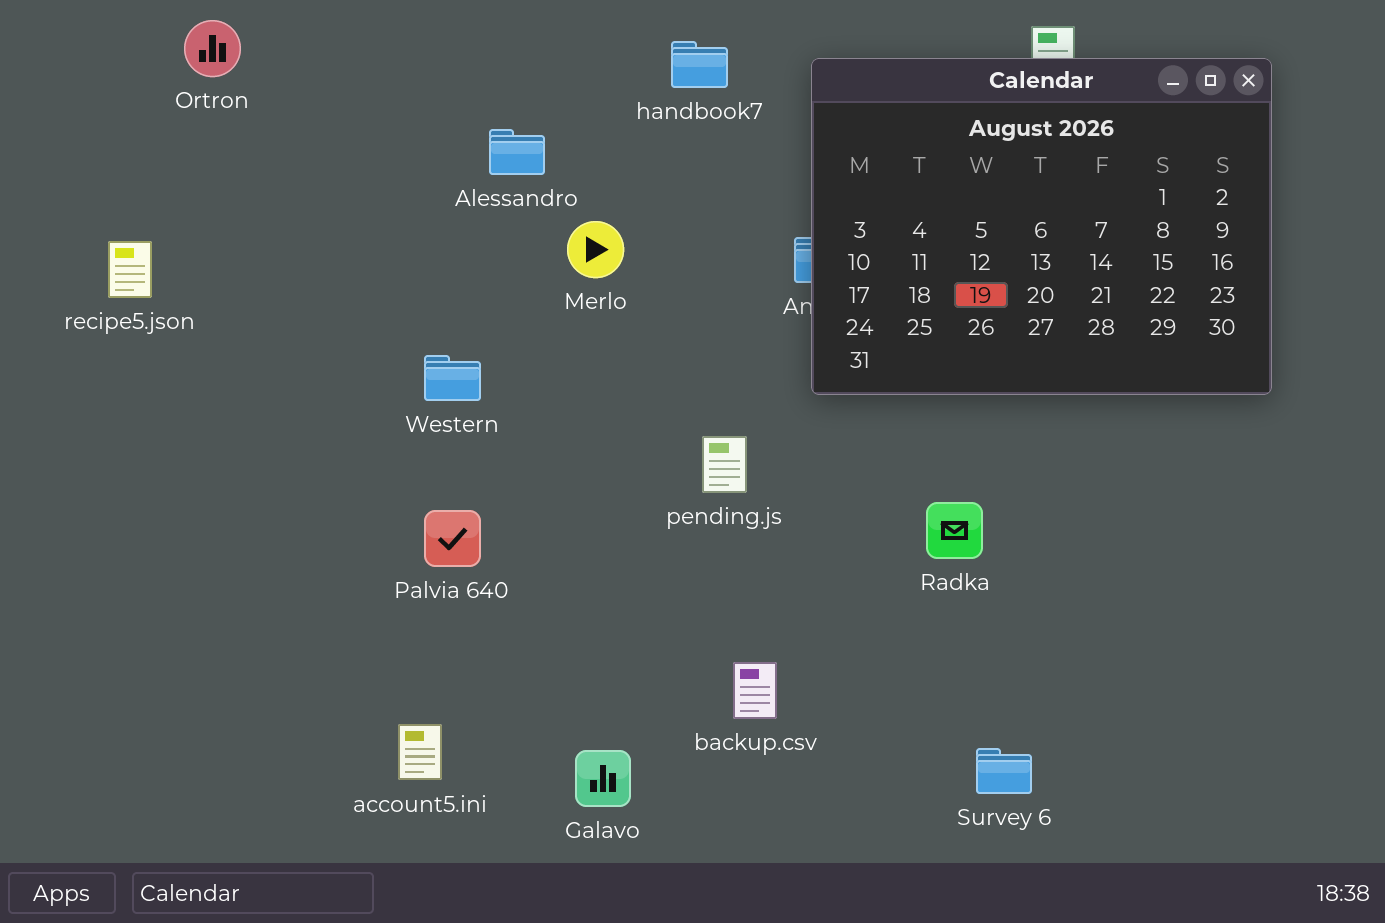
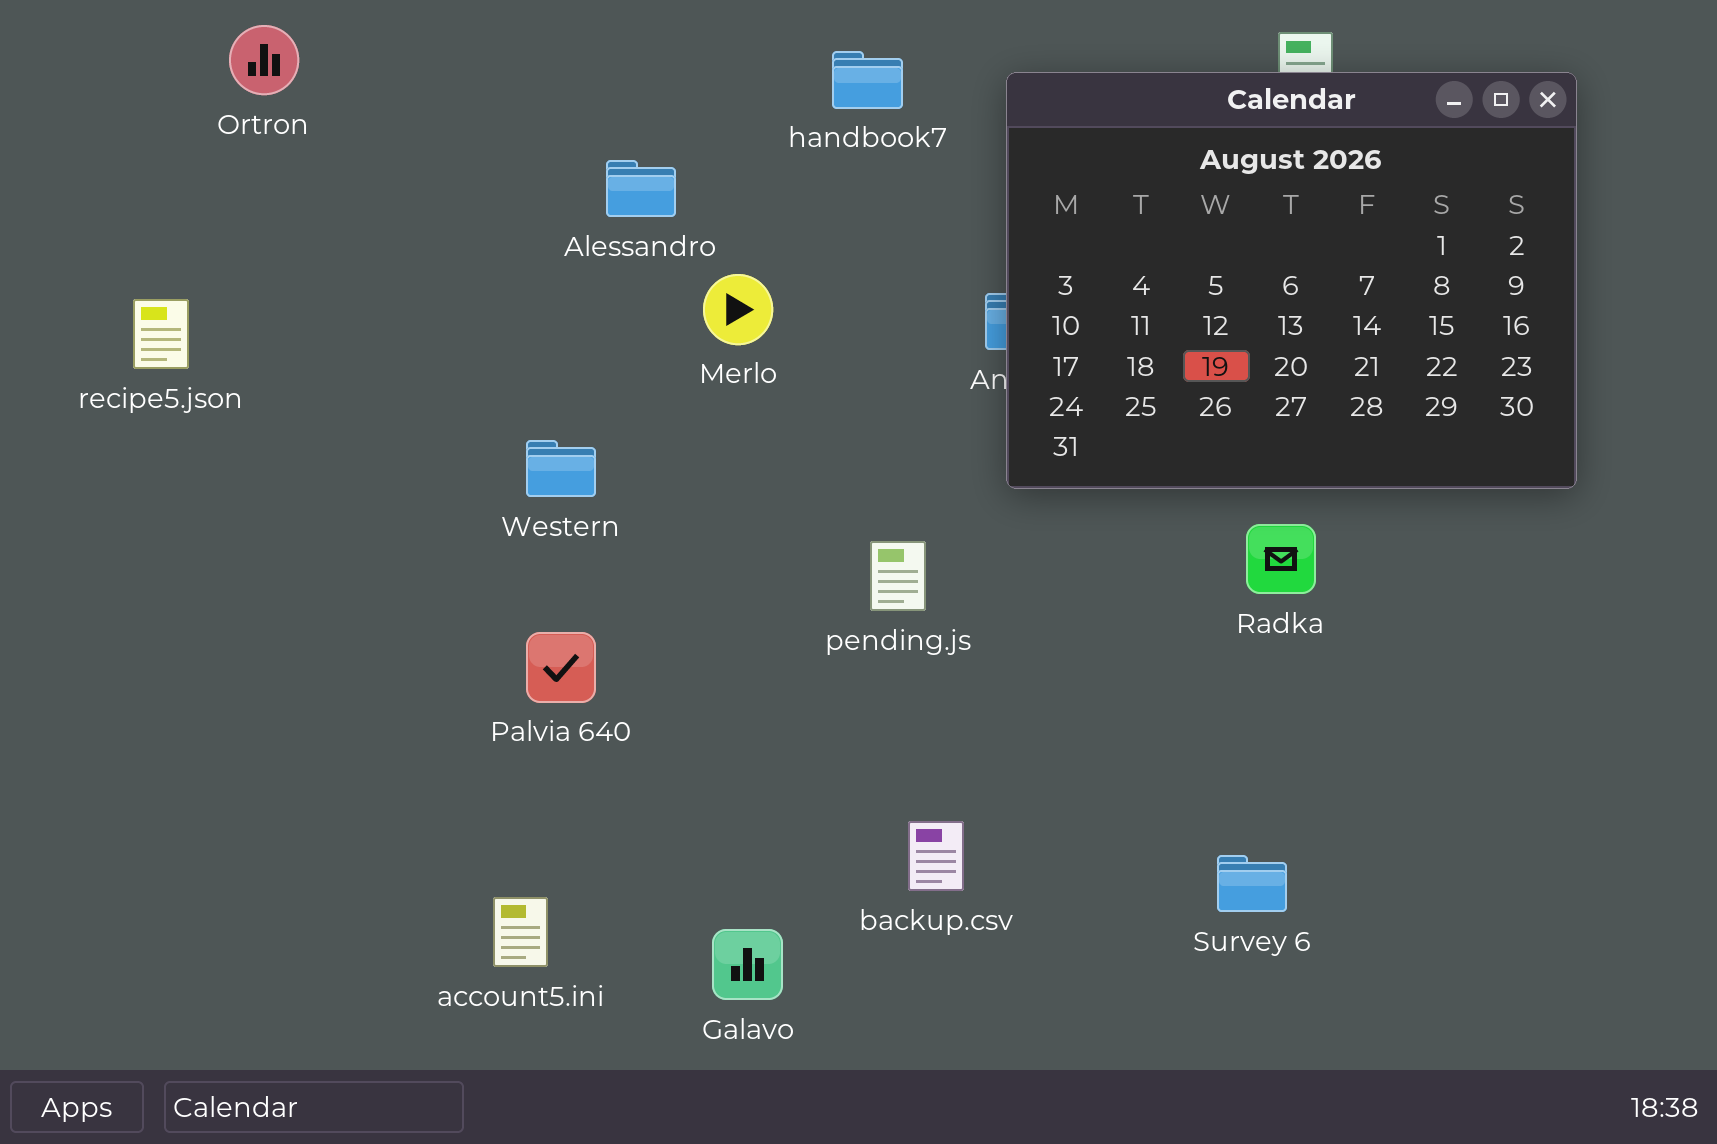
Radka: [926,502,983,559] -> [1246,524,1316,594], moved
Survey 6: [976,748,1032,794] -> [1217,855,1287,912], moved

